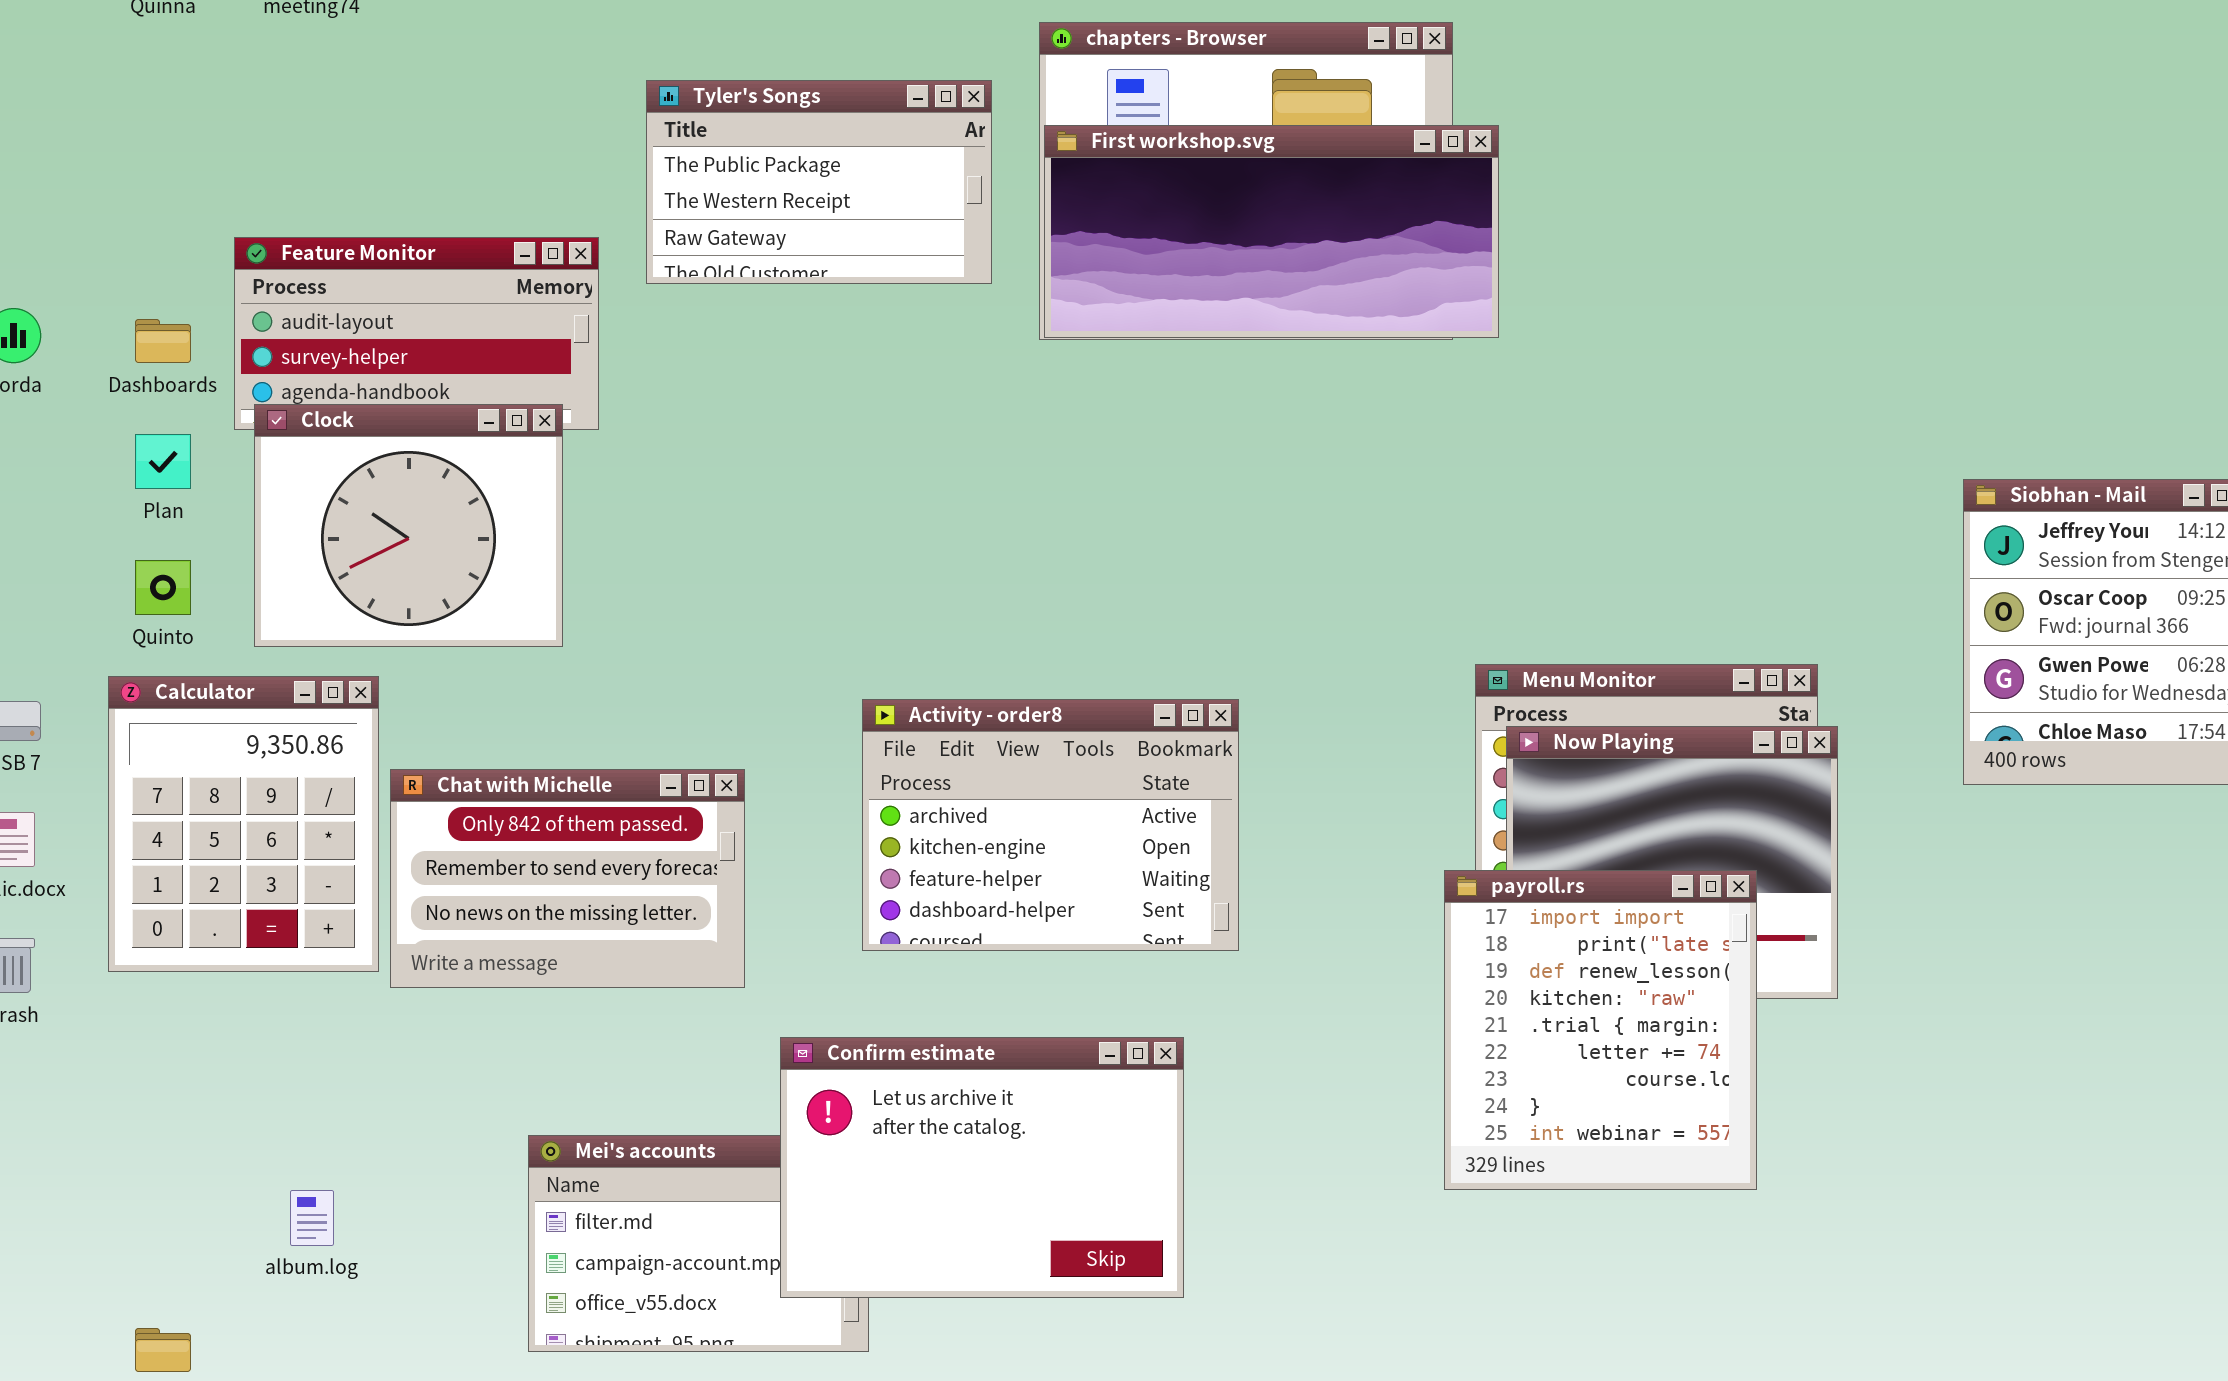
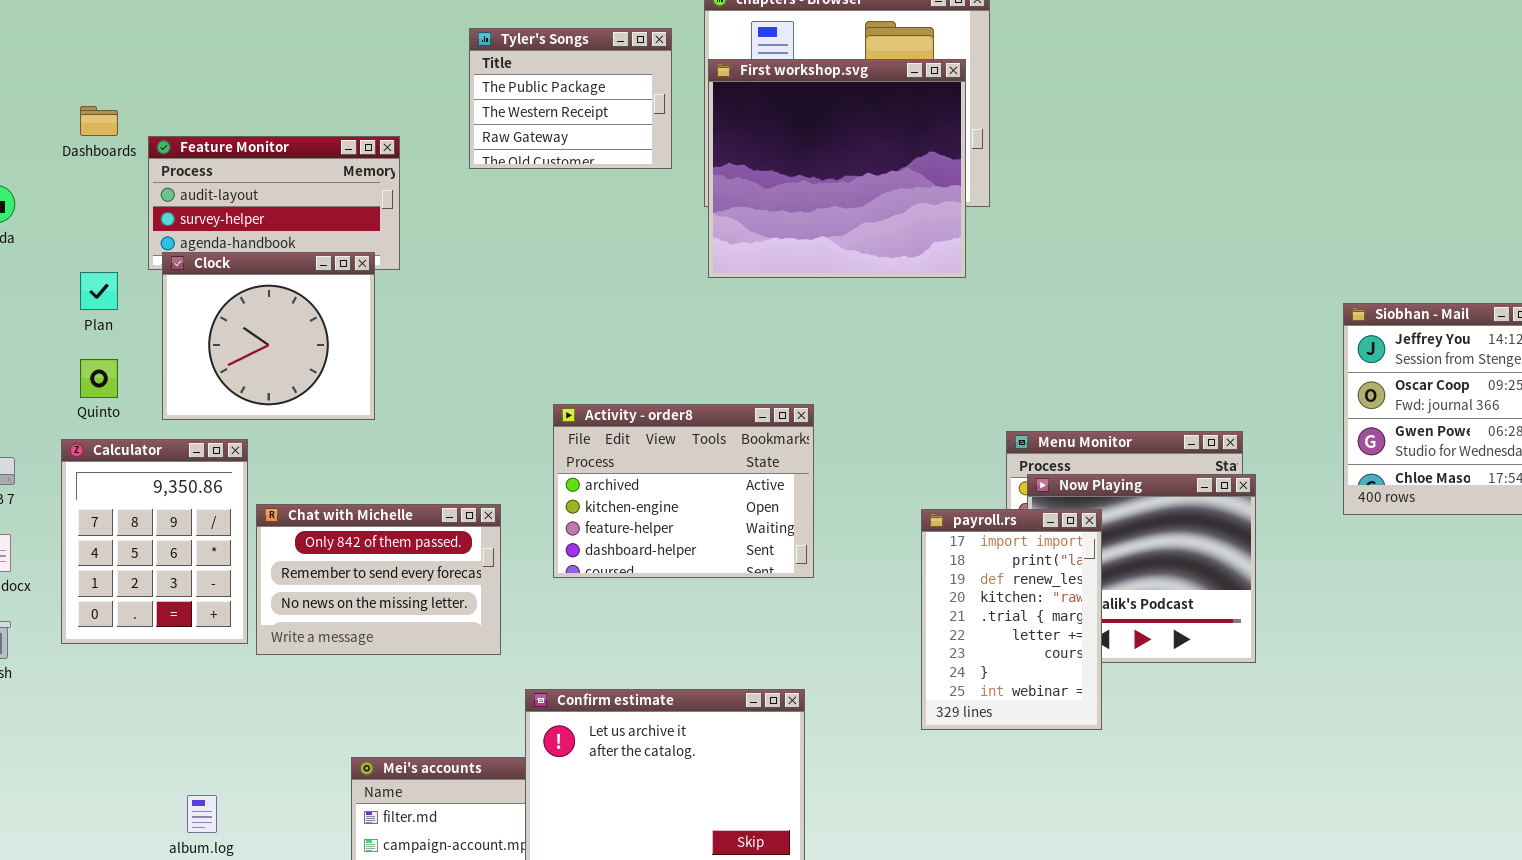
Tyler's Songs: [646,80,992,284] -> [469,28,672,169], resized
First workshop.svg: [1044,125,1499,338] -> [708,59,966,278], resized
Dashboards: [135,319,191,363] -> [80,106,118,136], moved
Activity - order8: [862,699,1239,951] -> [553,404,814,578], moved
payroll.rs: [1444,870,1757,1190] -> [921,509,1102,730], moved, resized

